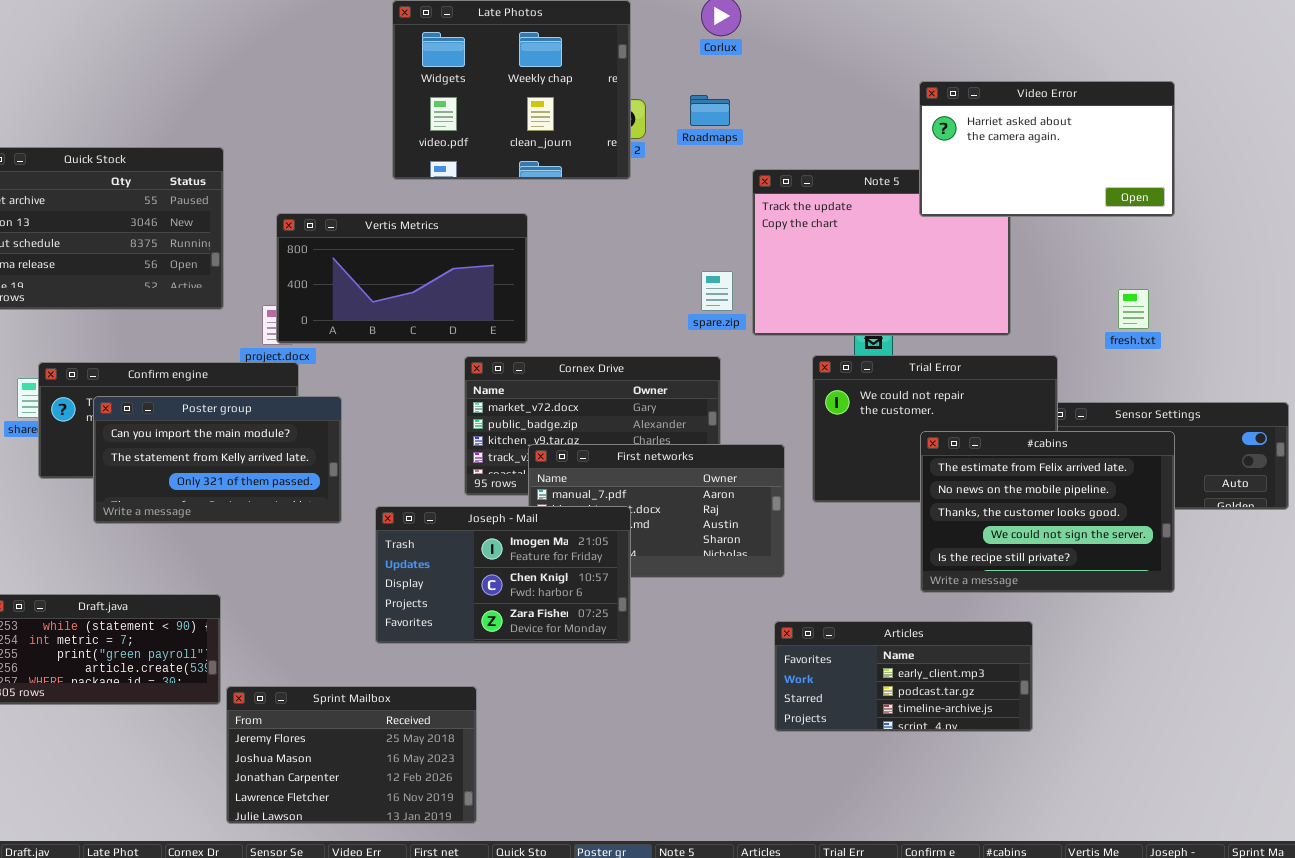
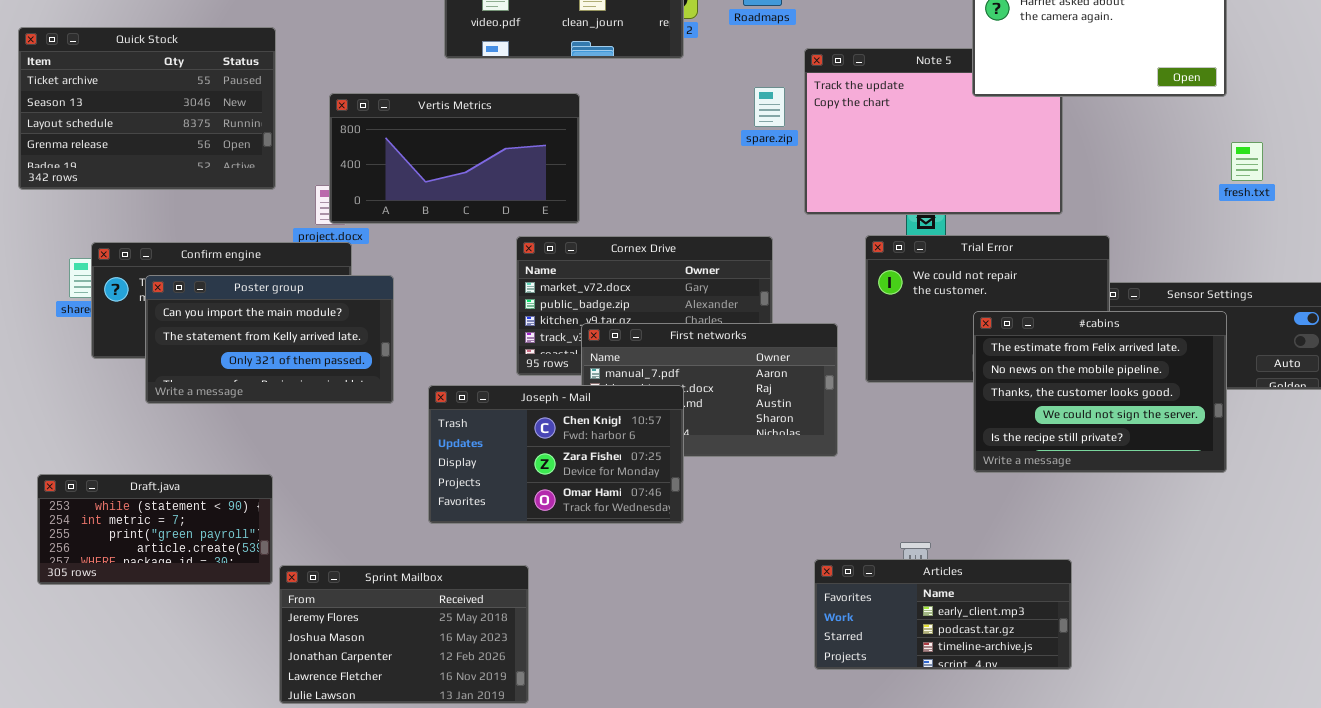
spare.zip: [701,271,733,311] -> [754,87,785,127], moved
fresh.txt: [1118,289,1149,329] -> [1231,142,1263,181], moved
Joseph - Mail: [375,506,631,644] -> [428,385,684,524], scrolled down 1 row
Articles: [774,621,1033,732] -> [814,559,1072,670], moved

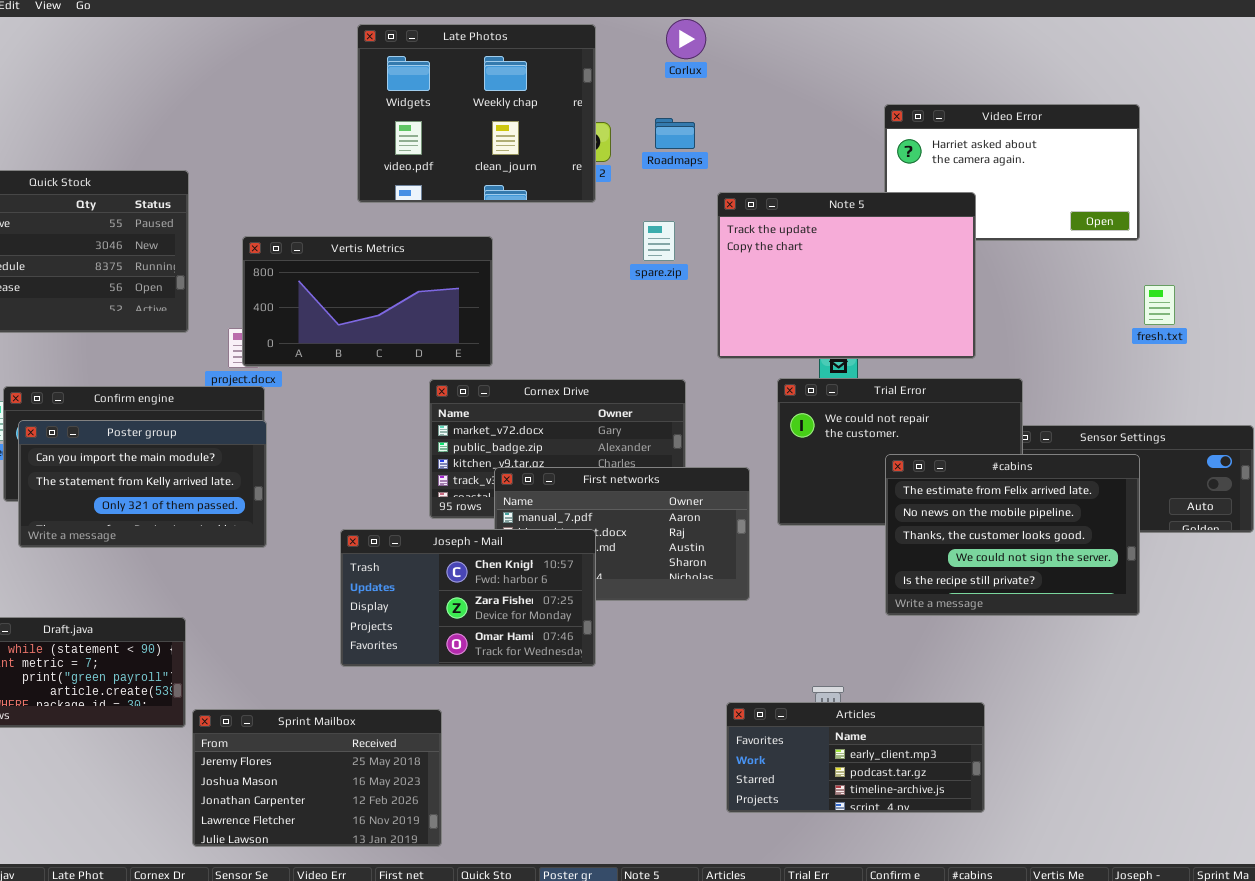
Note 5: [804,48,1063,215] -> [717,192,976,359], raised
spare.zip: [754,87,785,127] -> [643,221,675,261], moved
Poster group: [145,275,394,404] -> [18,420,267,548], moved

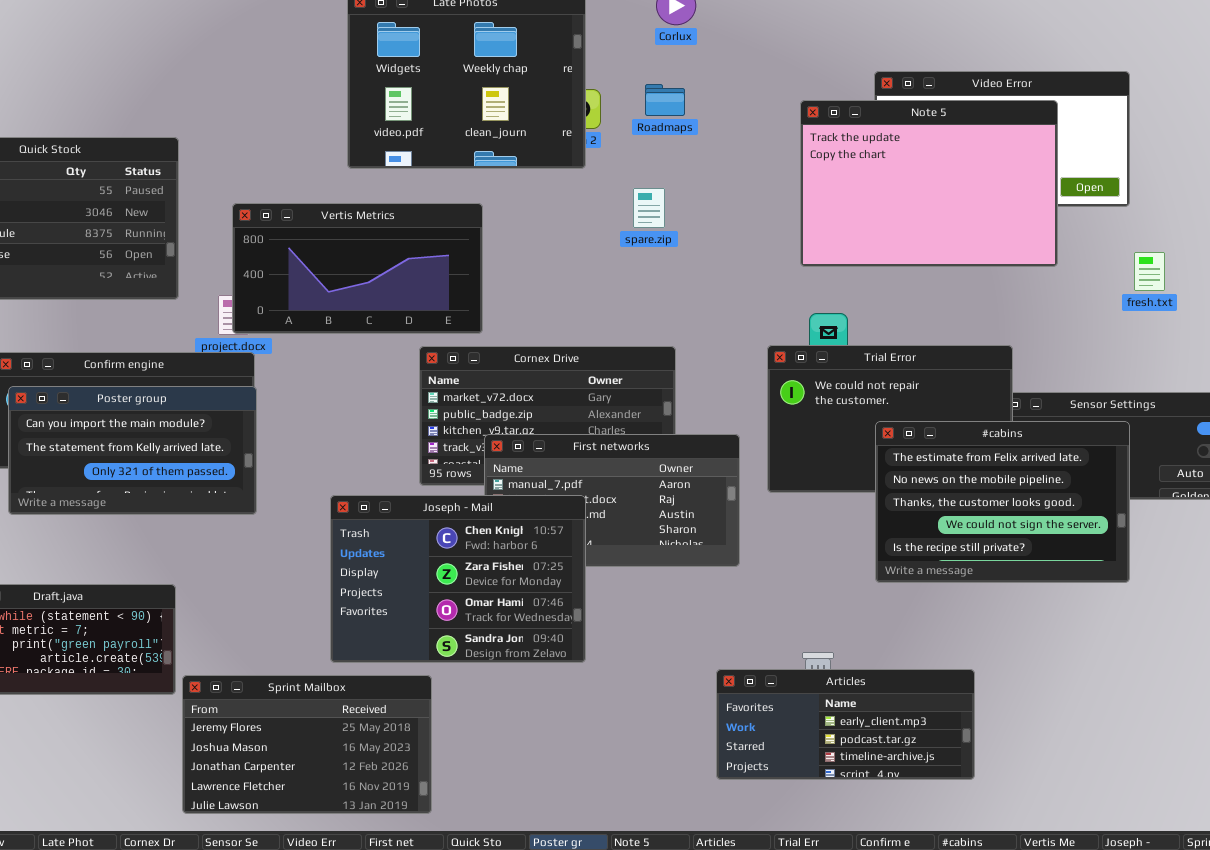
Note 5: [717,192,976,359] -> [800,100,1058,267], moved
Joseph - Mail: [340,529,596,667] -> [330,495,586,663], resized

